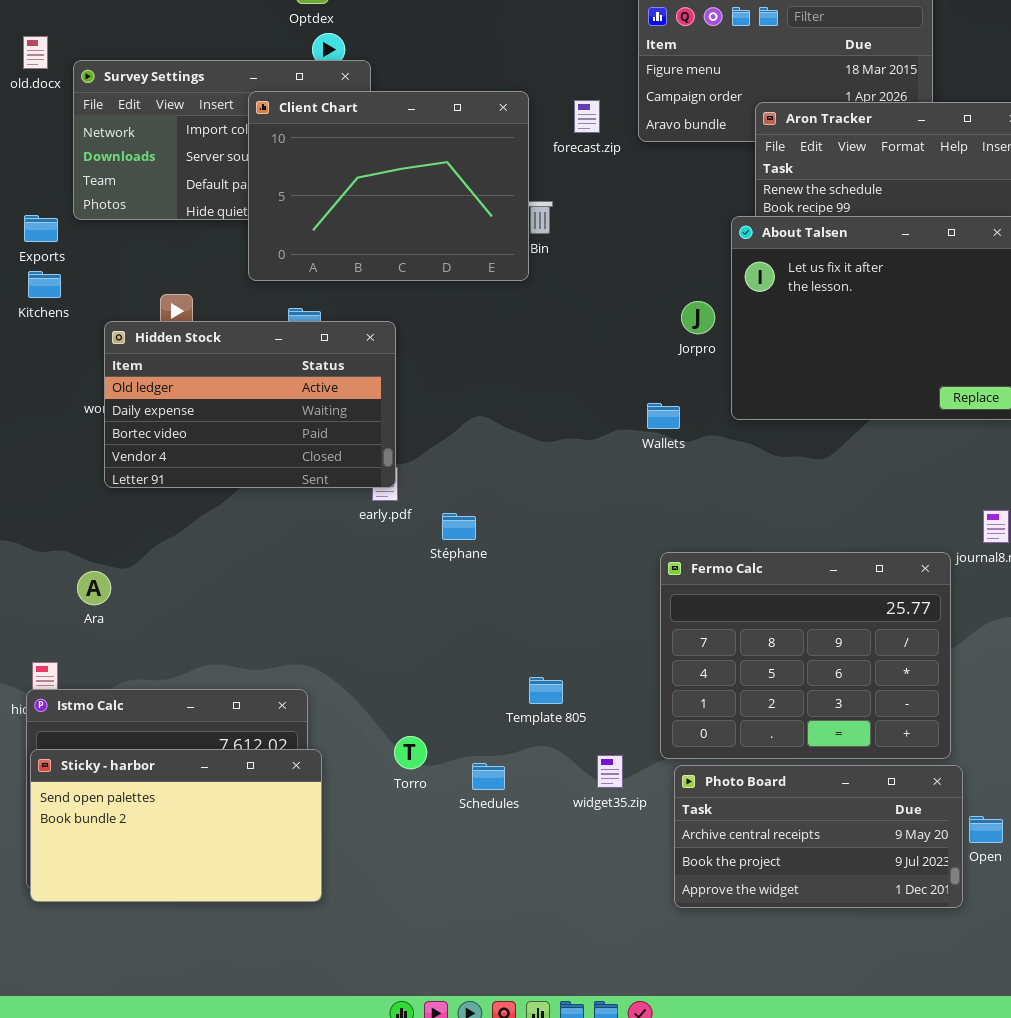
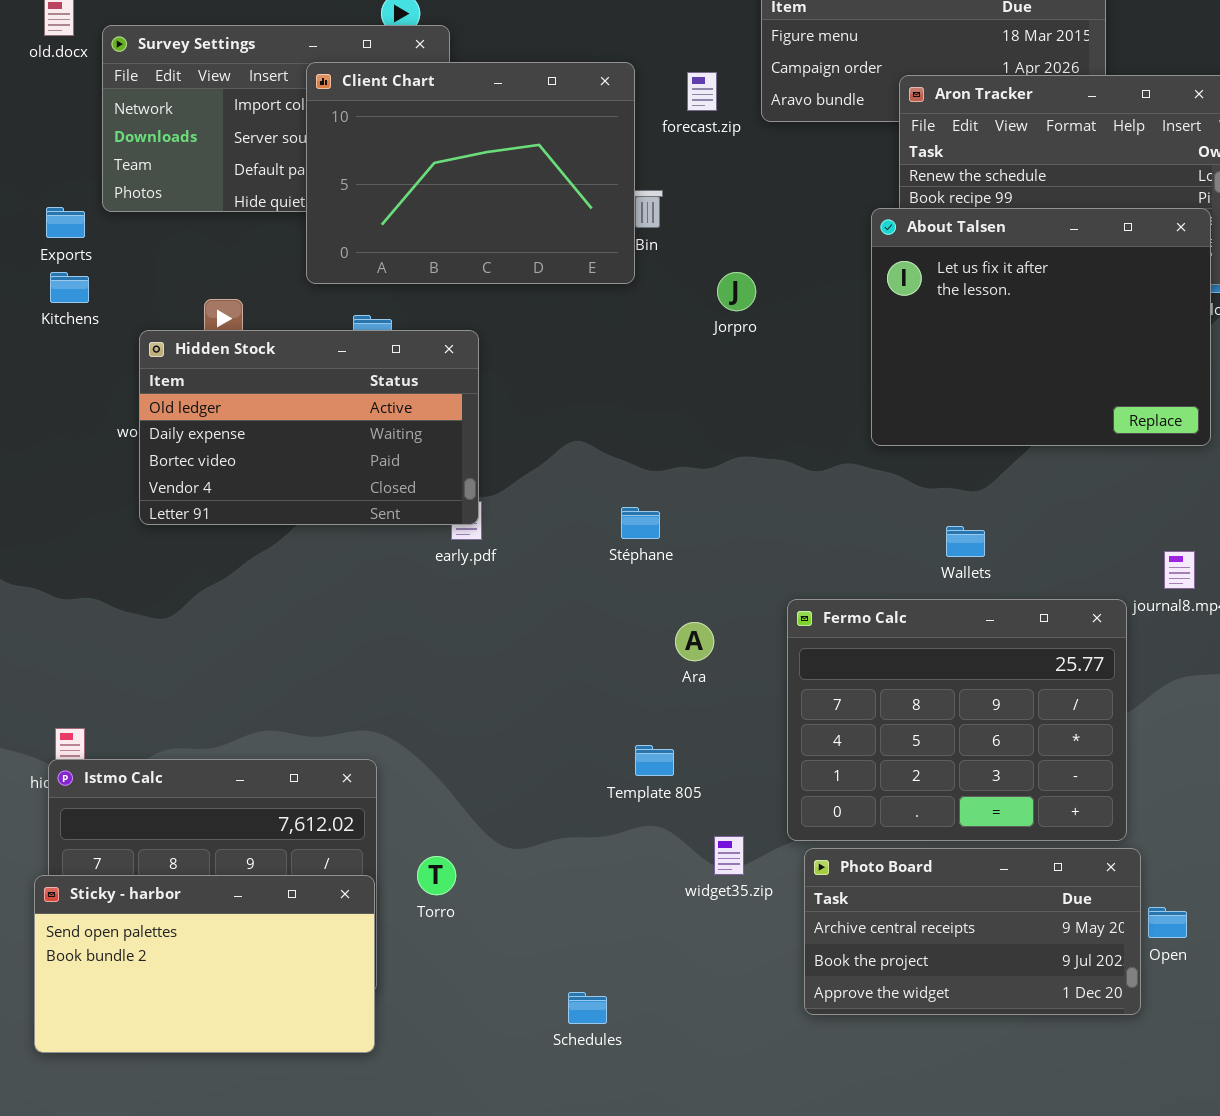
Jorpro: [681,301,715,334] -> [717,272,756,311], moved
Wallets: [647,403,680,429] -> [946,526,985,557], moved
Stéphane: [442,513,476,540] -> [621,507,660,539], moved
Ara: [77,571,111,605] -> [675,622,714,661], moved
Torro: [394,736,427,769] -> [417,856,456,895], moved
Sticky - harbor: [30,749,322,902] -> [34,875,375,1053], moved
Schedules: [472,763,505,790] -> [568,992,607,1024], moved

